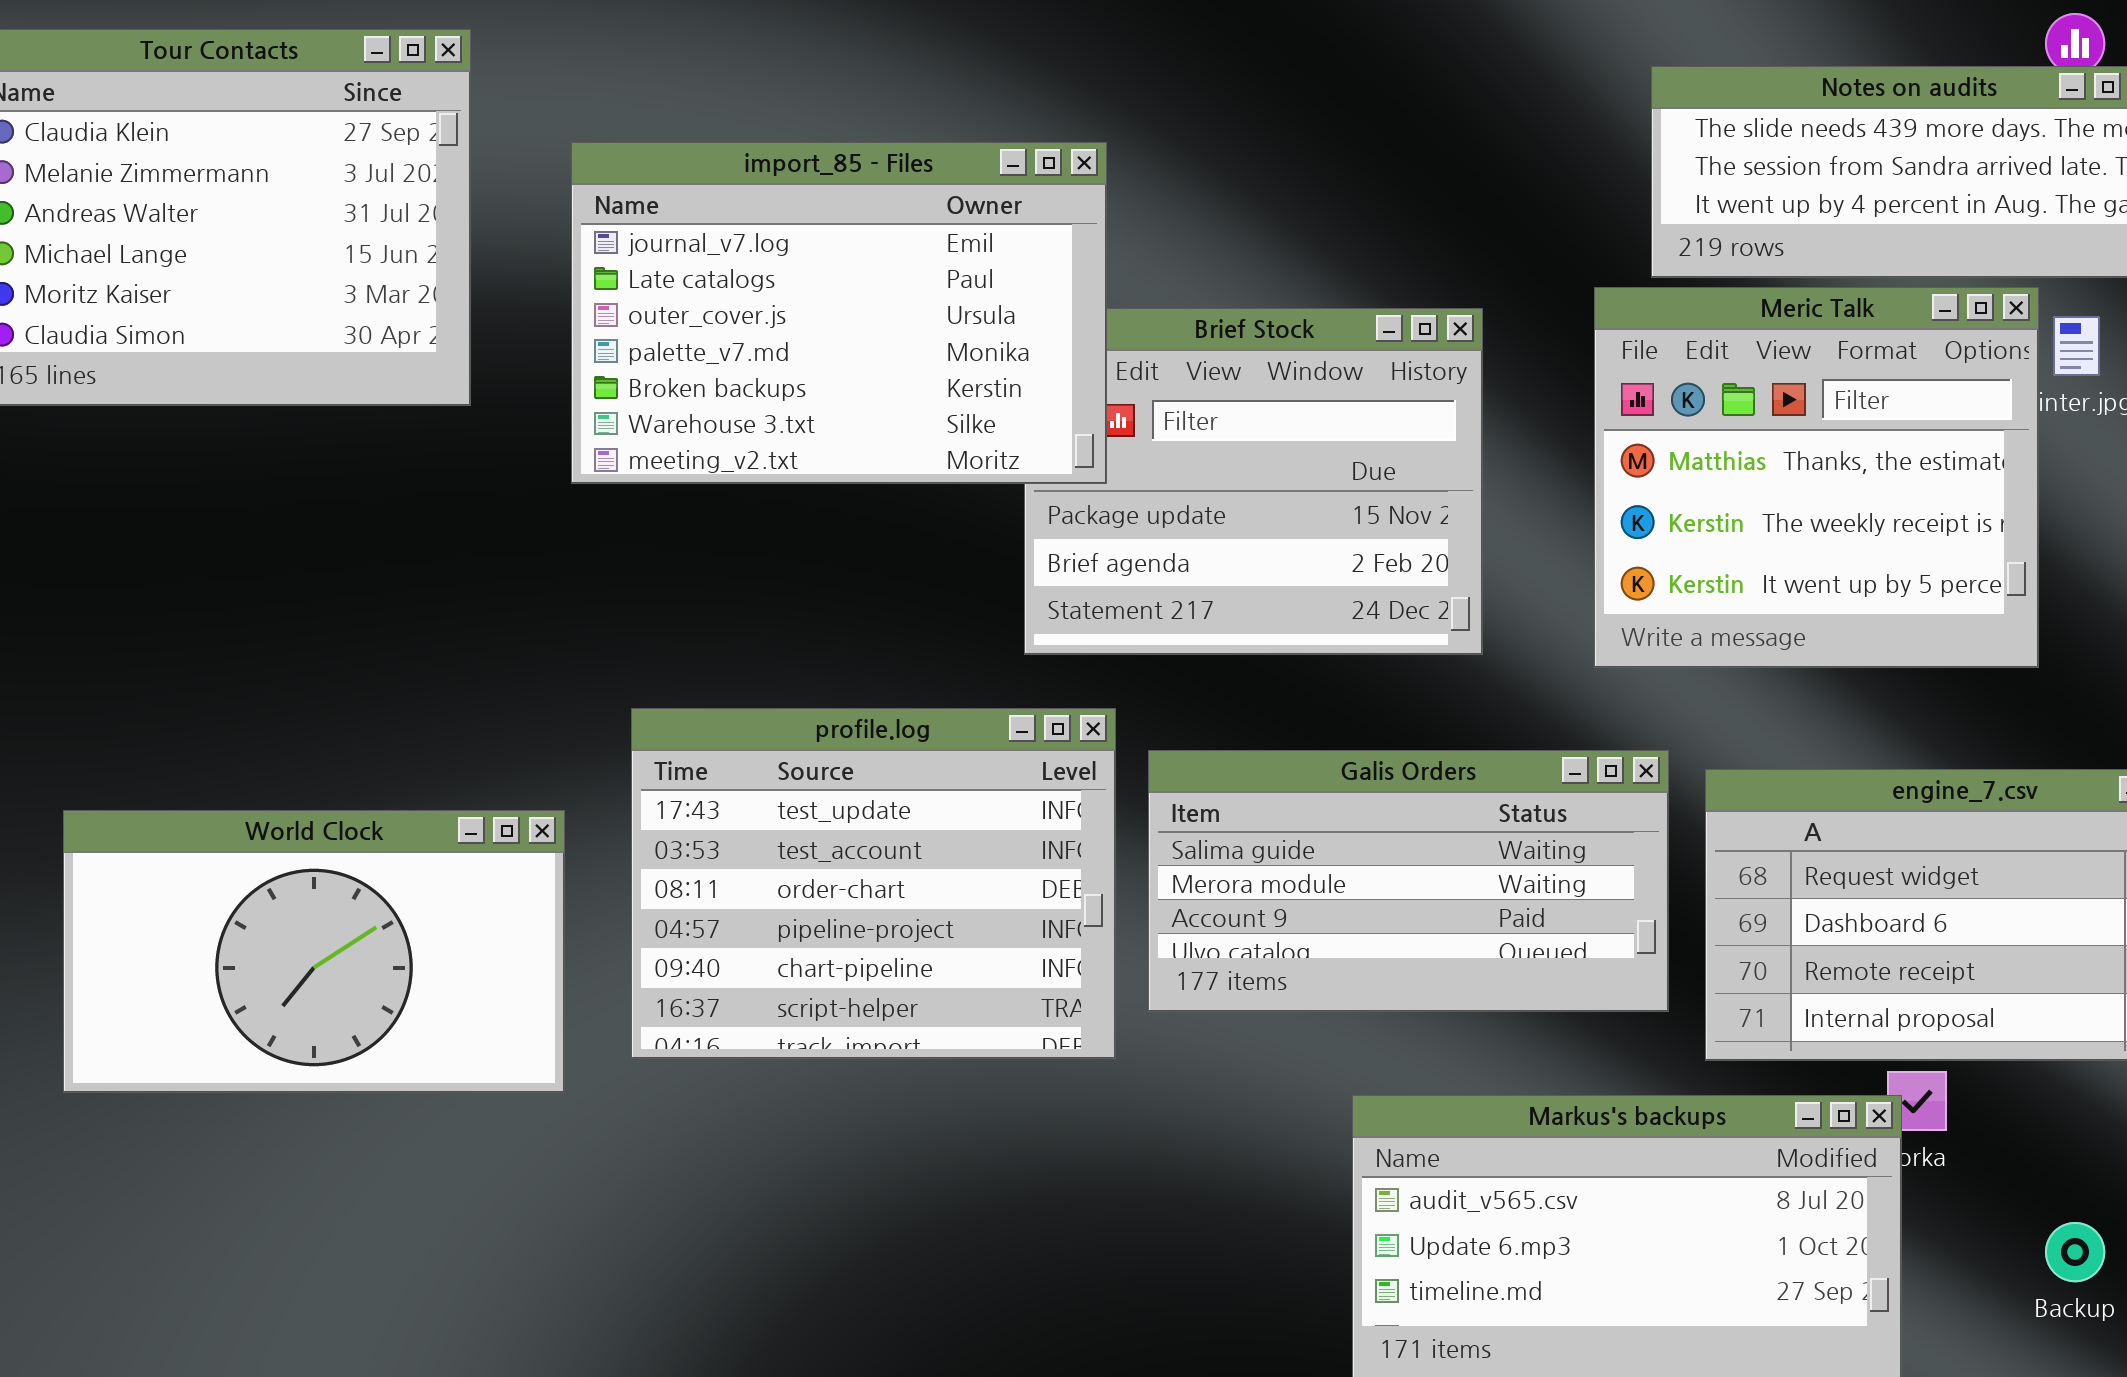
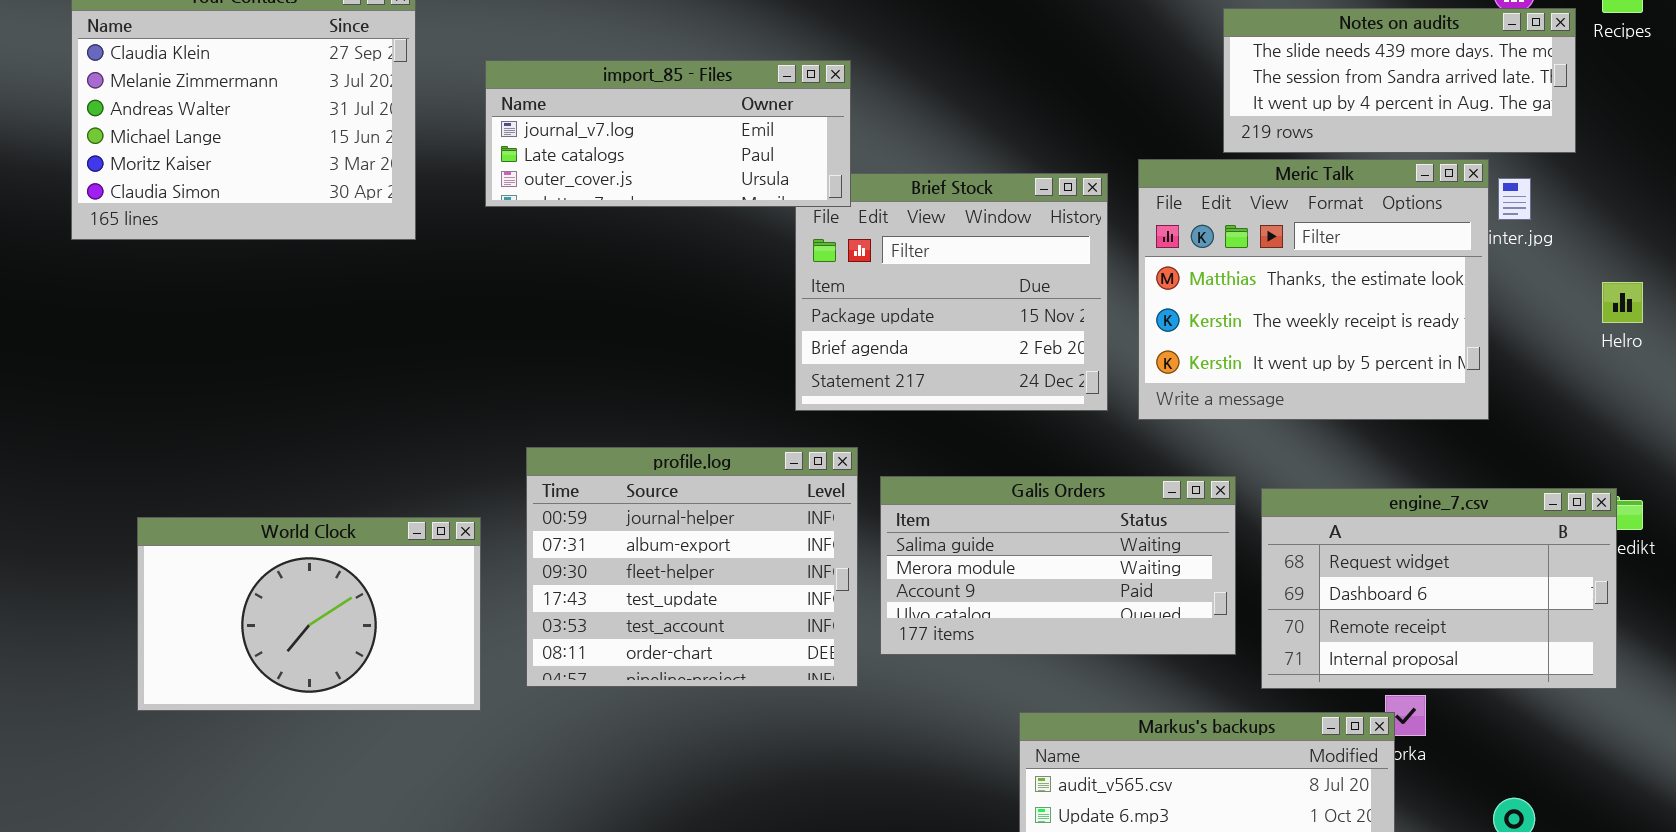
import_85 - Files: [571,142,1107,484] -> [485,60,851,207], resized
Meric Talk: [1594,287,2039,668] -> [1138,159,1489,420], resized
profile.log: [631,708,1116,1059] -> [526,447,858,687], scrolled up 3 rows

